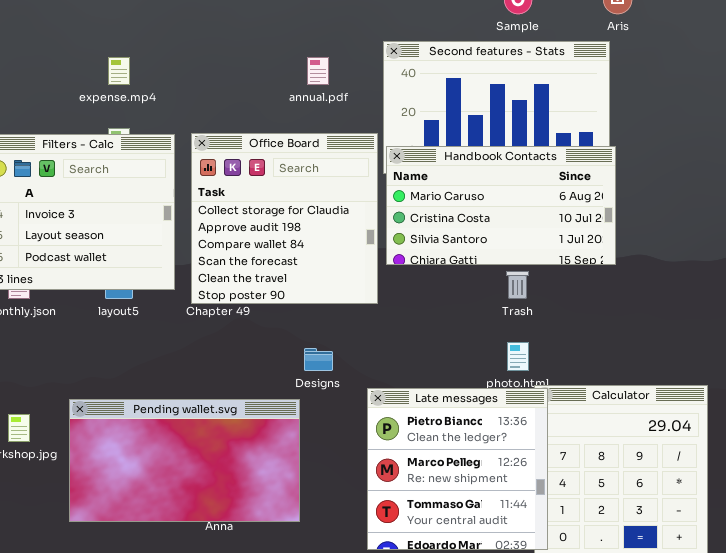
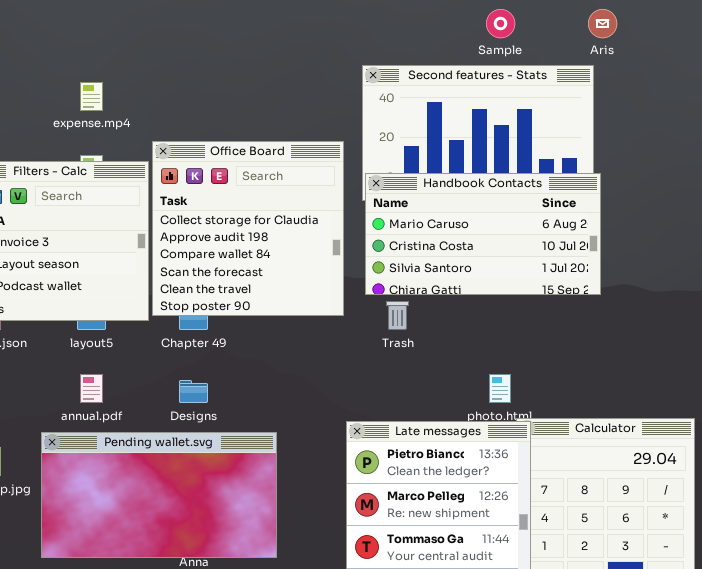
annual.pdf: [307,57,329,85] -> [80,374,103,403], moved
Office Board: [191,133,378,304] -> [152,141,344,316], moved
Trash: [506,271,529,299] -> [386,301,409,330], moved
Designs: [304,348,333,371] -> [179,380,208,403], moved

